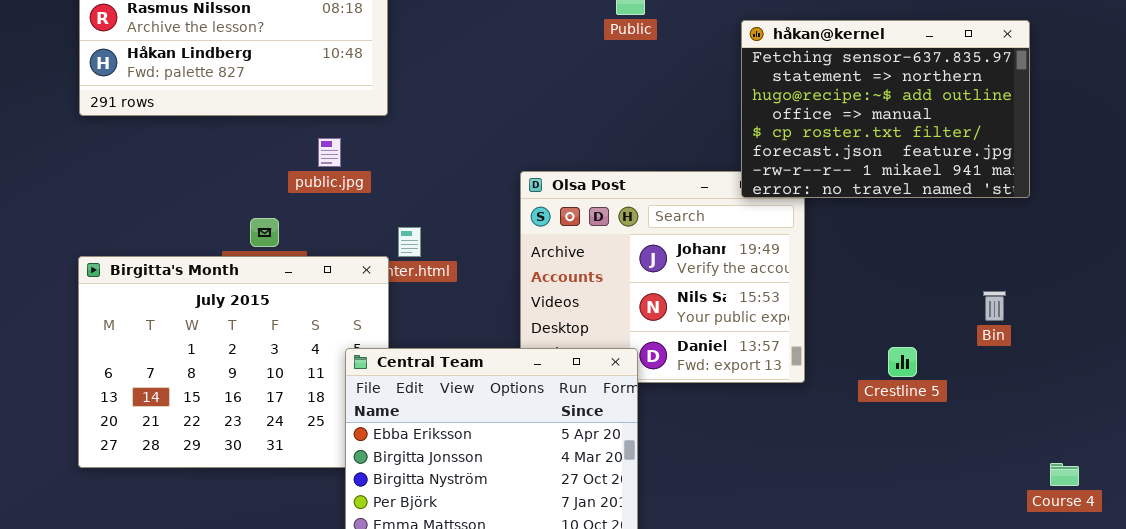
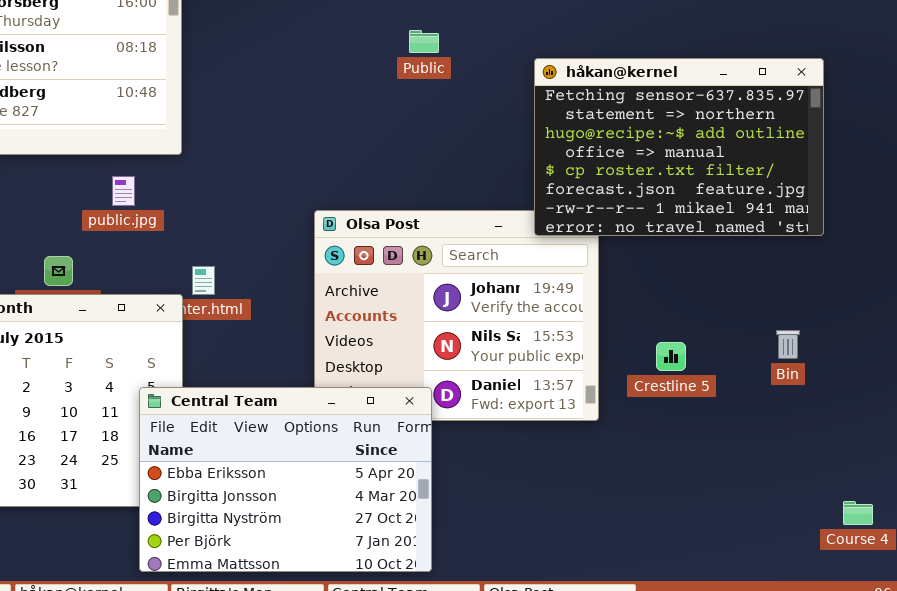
Crestline 5: [888,347,917,377] -> [656,342,686,371], moved

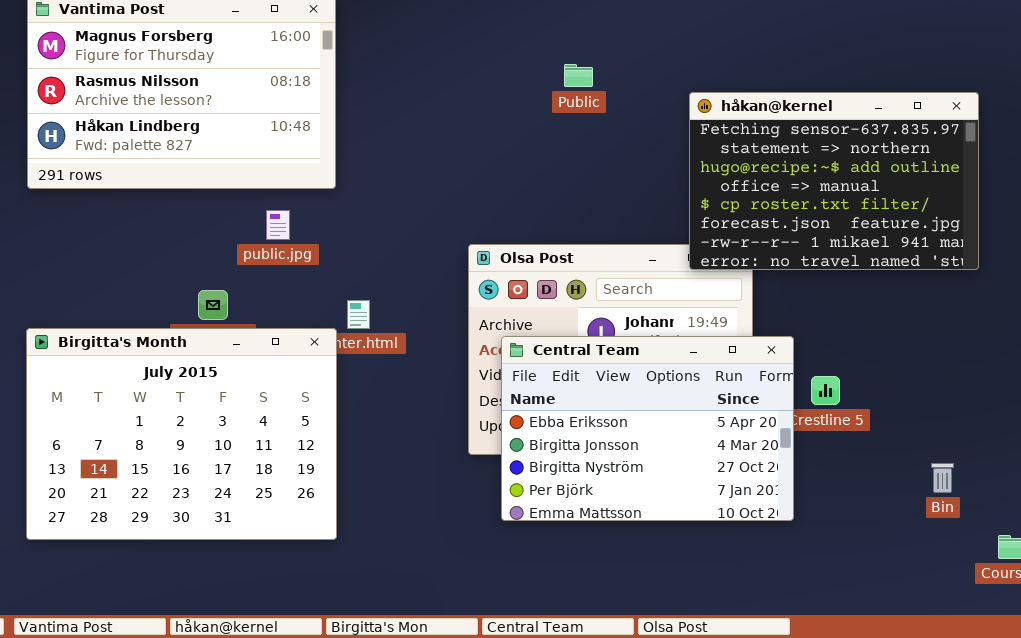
Bin: [776,330,800,359] -> [931,463,954,493], moved
Central Team: [139,387,432,572] -> [501,336,794,521], moved

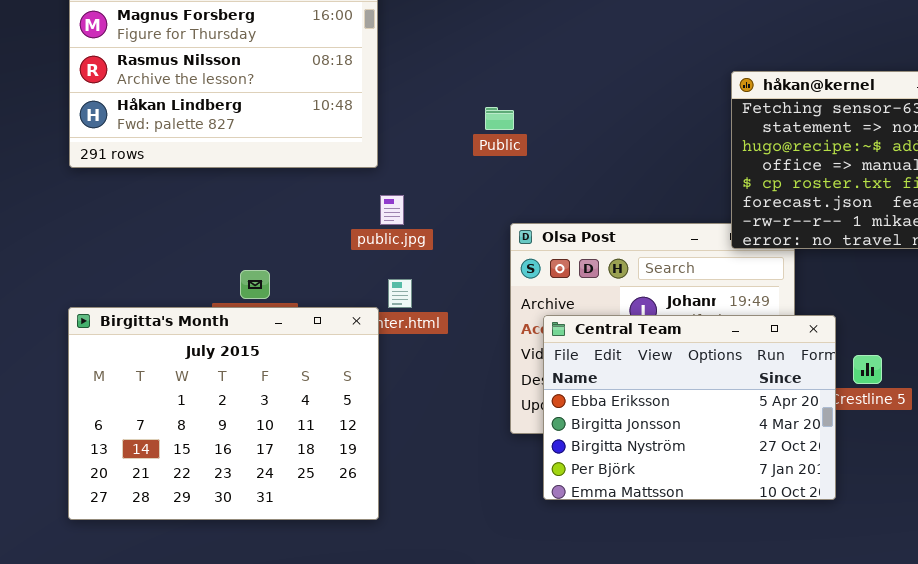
Public: [564,64,593,87] -> [485,107,514,130], moved
public.jpg: [266,210,290,240] -> [380,195,404,225], moved

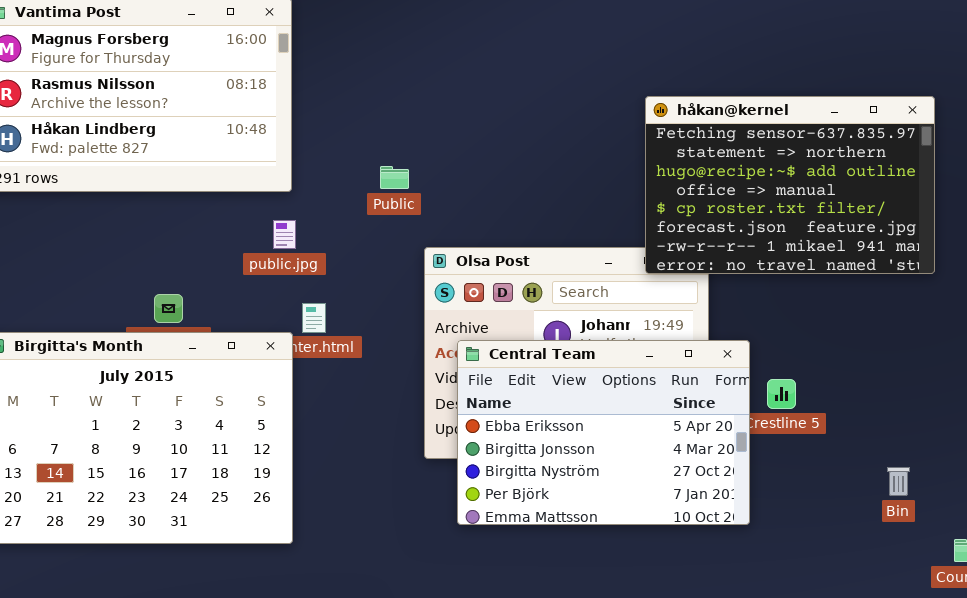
Public: [485,107,514,130] -> [380,166,409,189], moved
public.jpg: [380,195,404,225] -> [273,220,296,249], moved

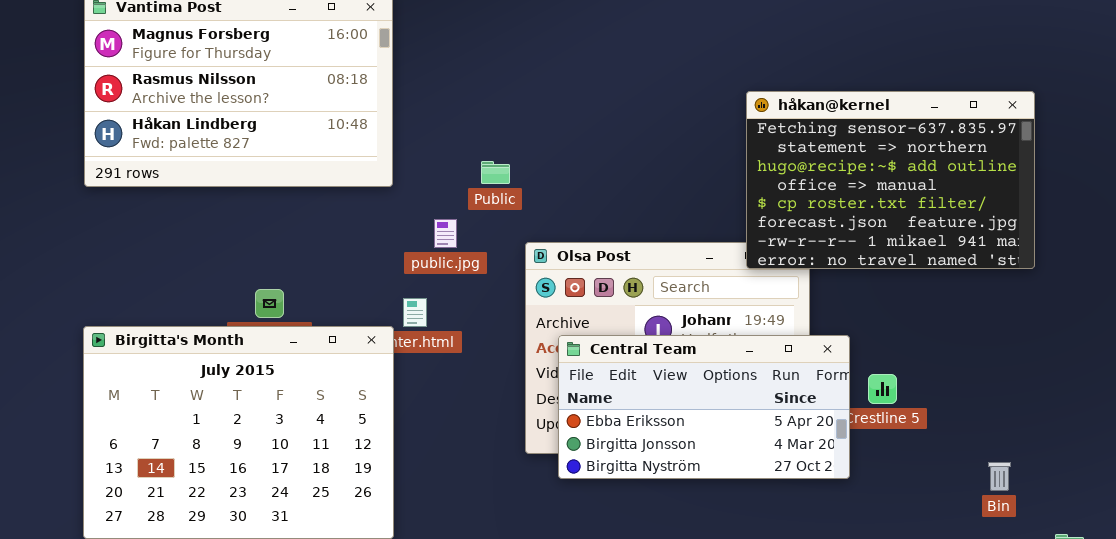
public.jpg: [273,220,296,249] -> [434,219,457,248], moved
Central Team: [457,340,750,525] -> [558,335,850,479], resized

